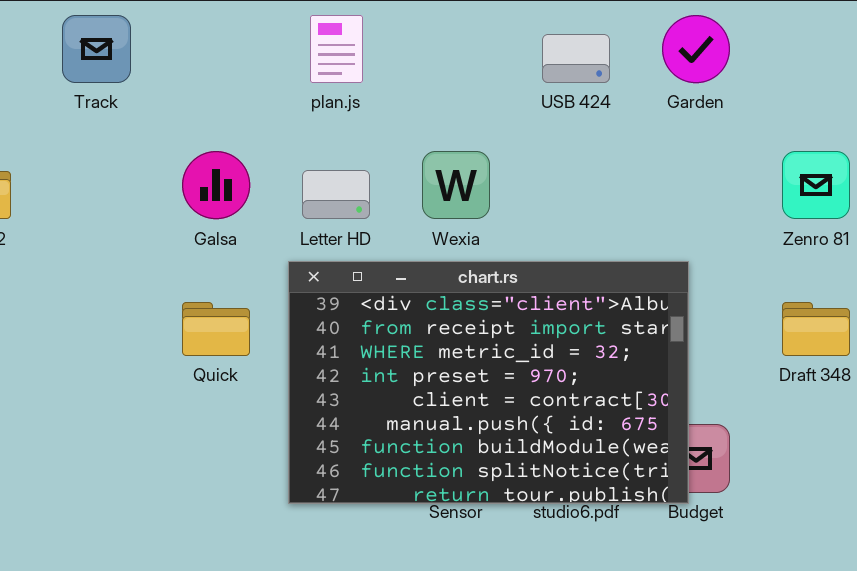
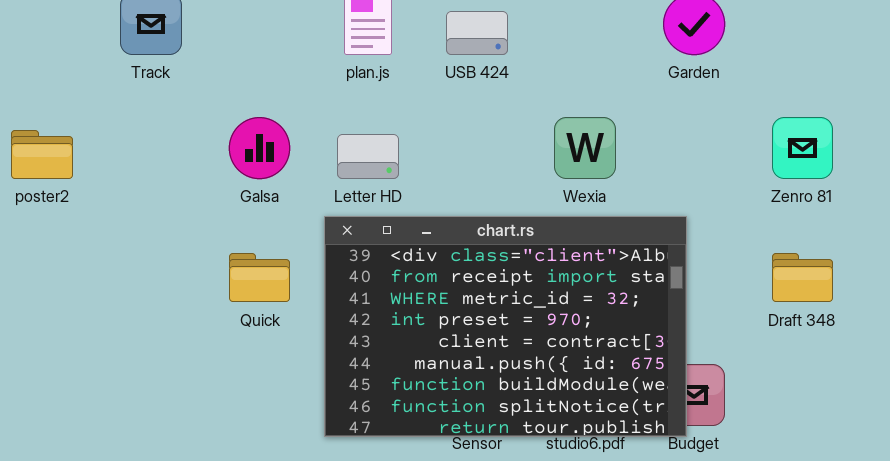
USB 424: [542,34,610,83] -> [446,11,508,55], moved
Wexia: [422,151,490,219] -> [554,117,616,179], moved

